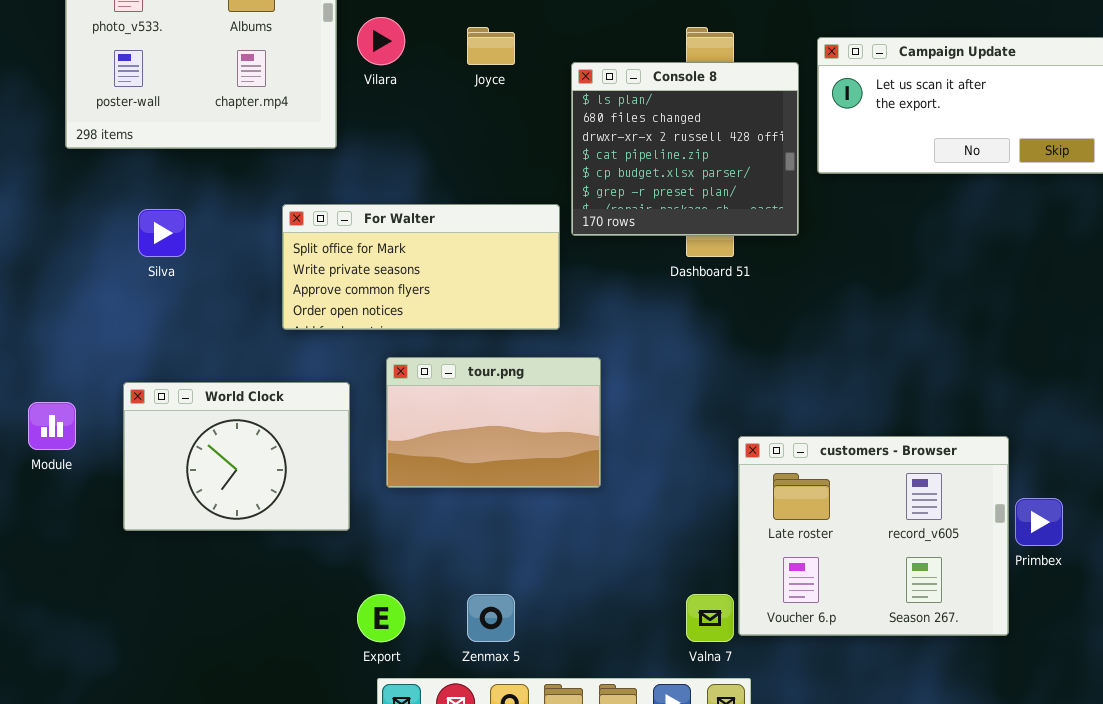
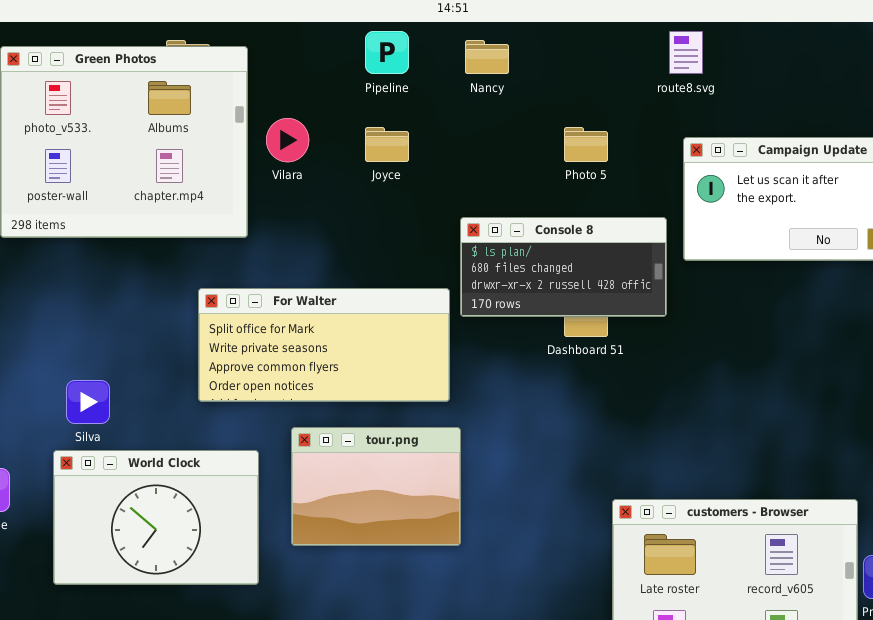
Console 8: [571,62,799,236] -> [460,217,667,317], resized
Silva: [138,209,186,257] -> [66,380,110,424], moved
tour.png: [386,357,601,488] -> [291,427,461,546], resized

